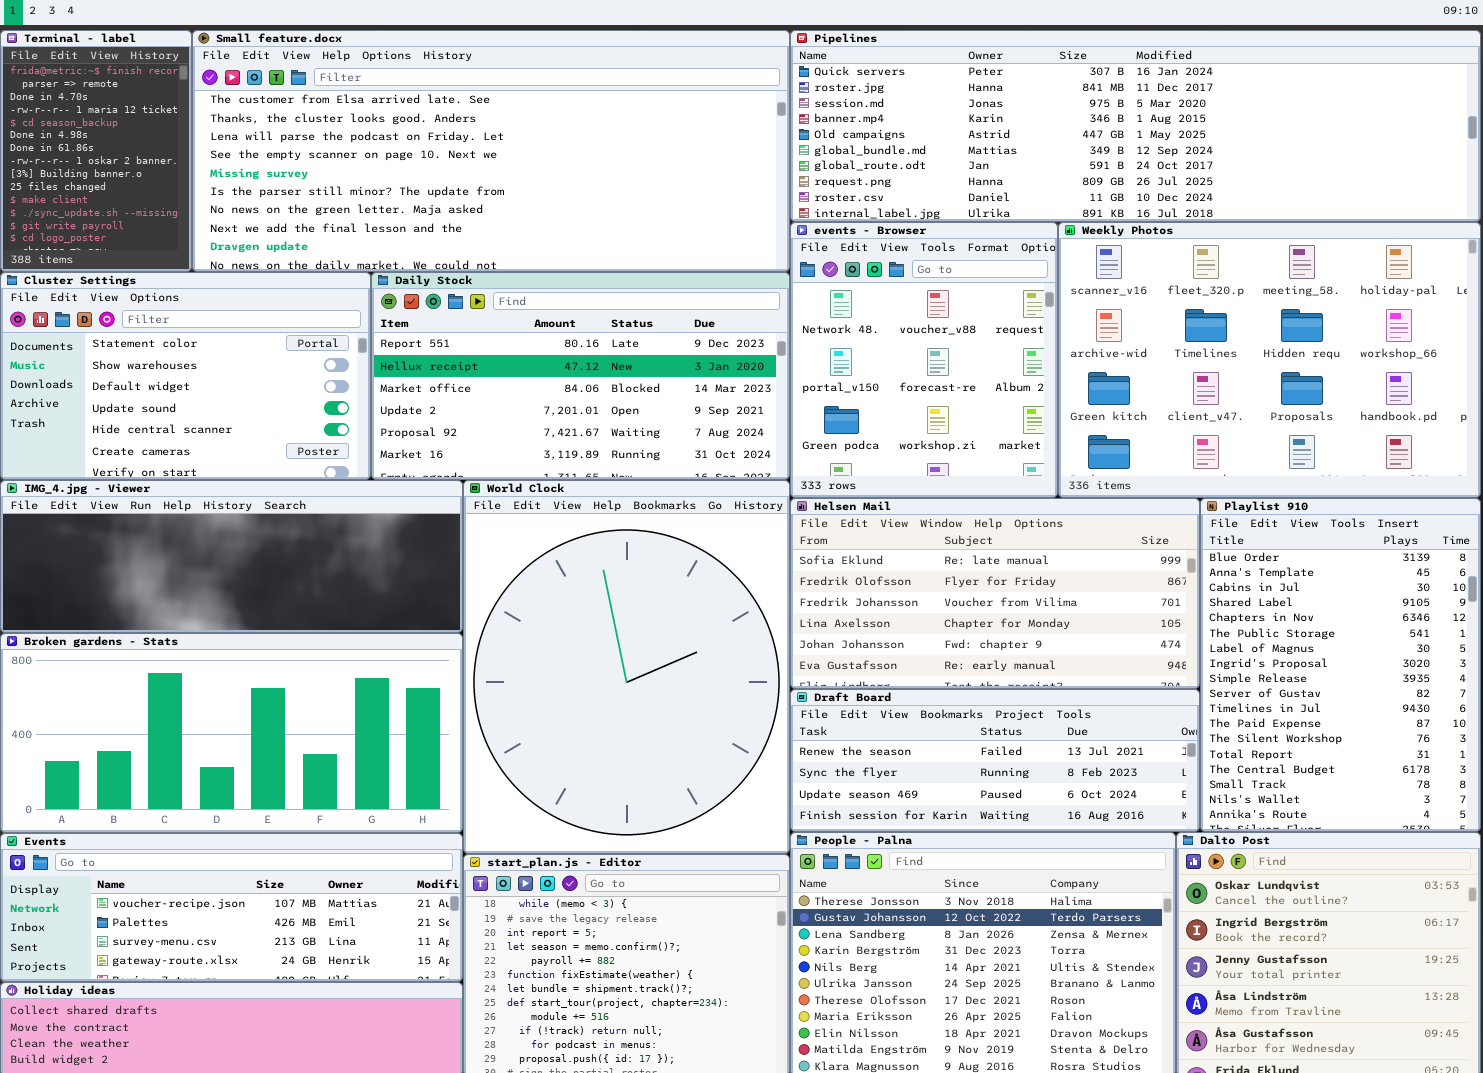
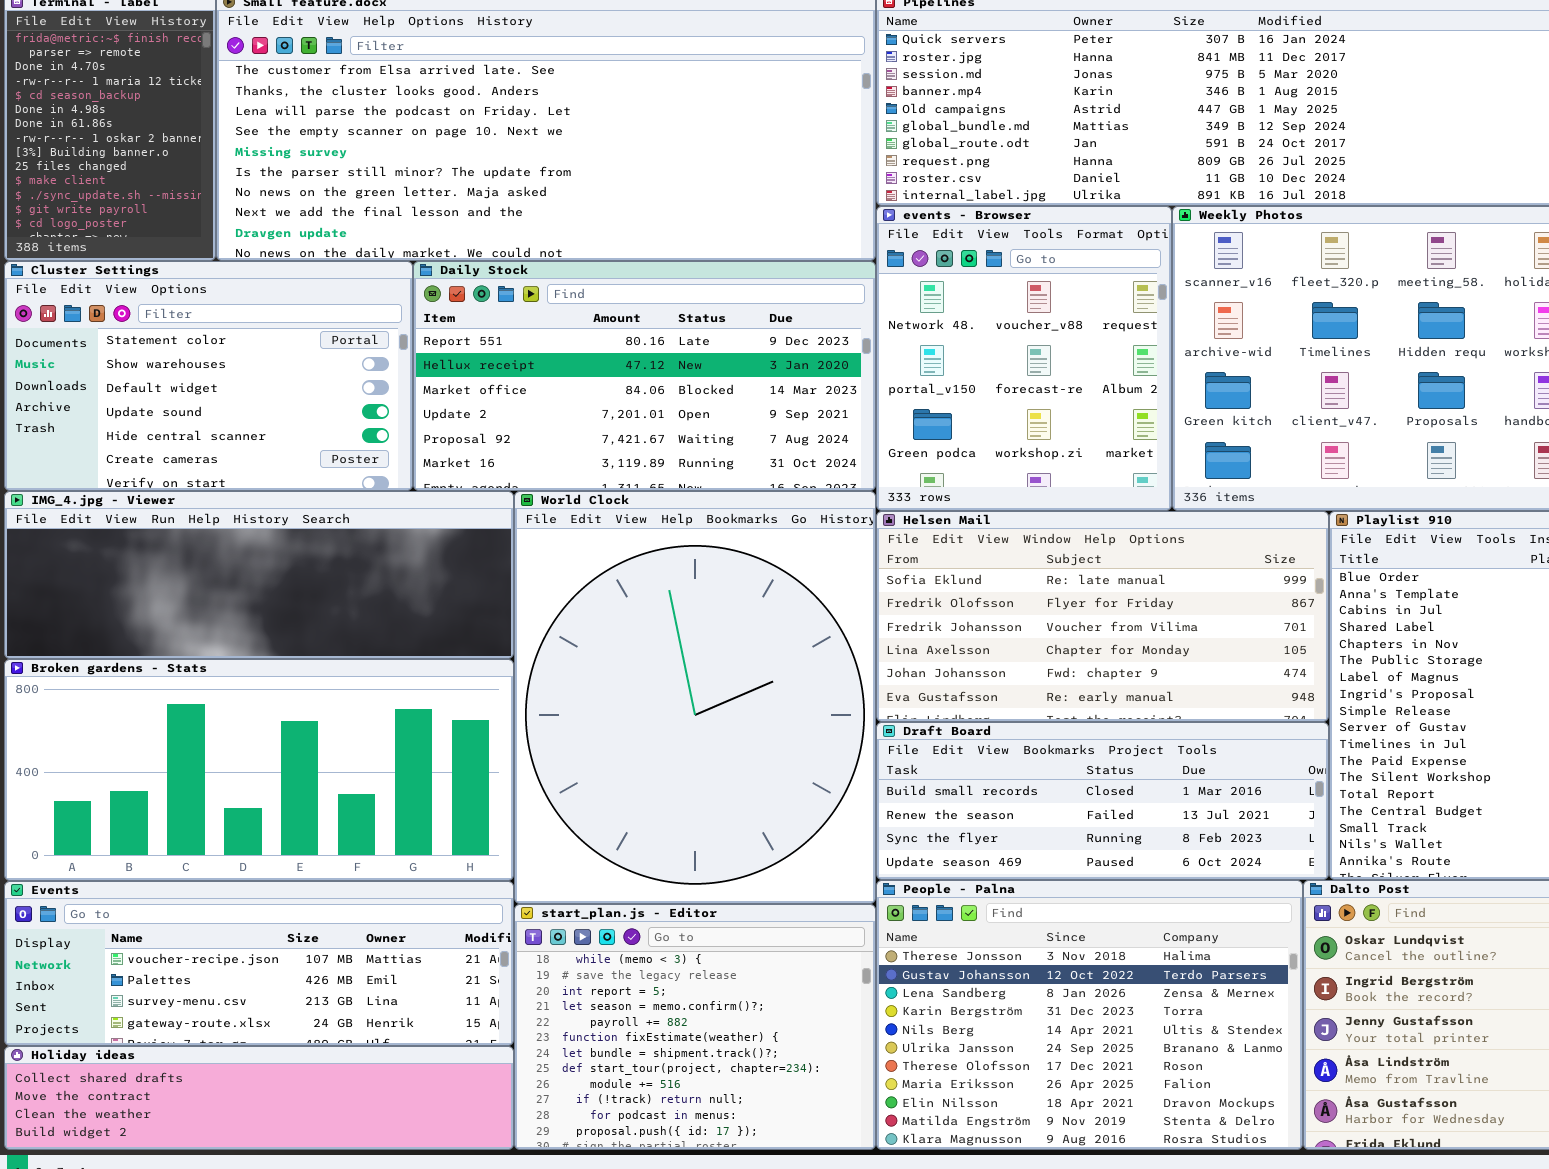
Draft Board: [790,689,1200,832] -> [876,722,1329,880], scrolled up 1 row

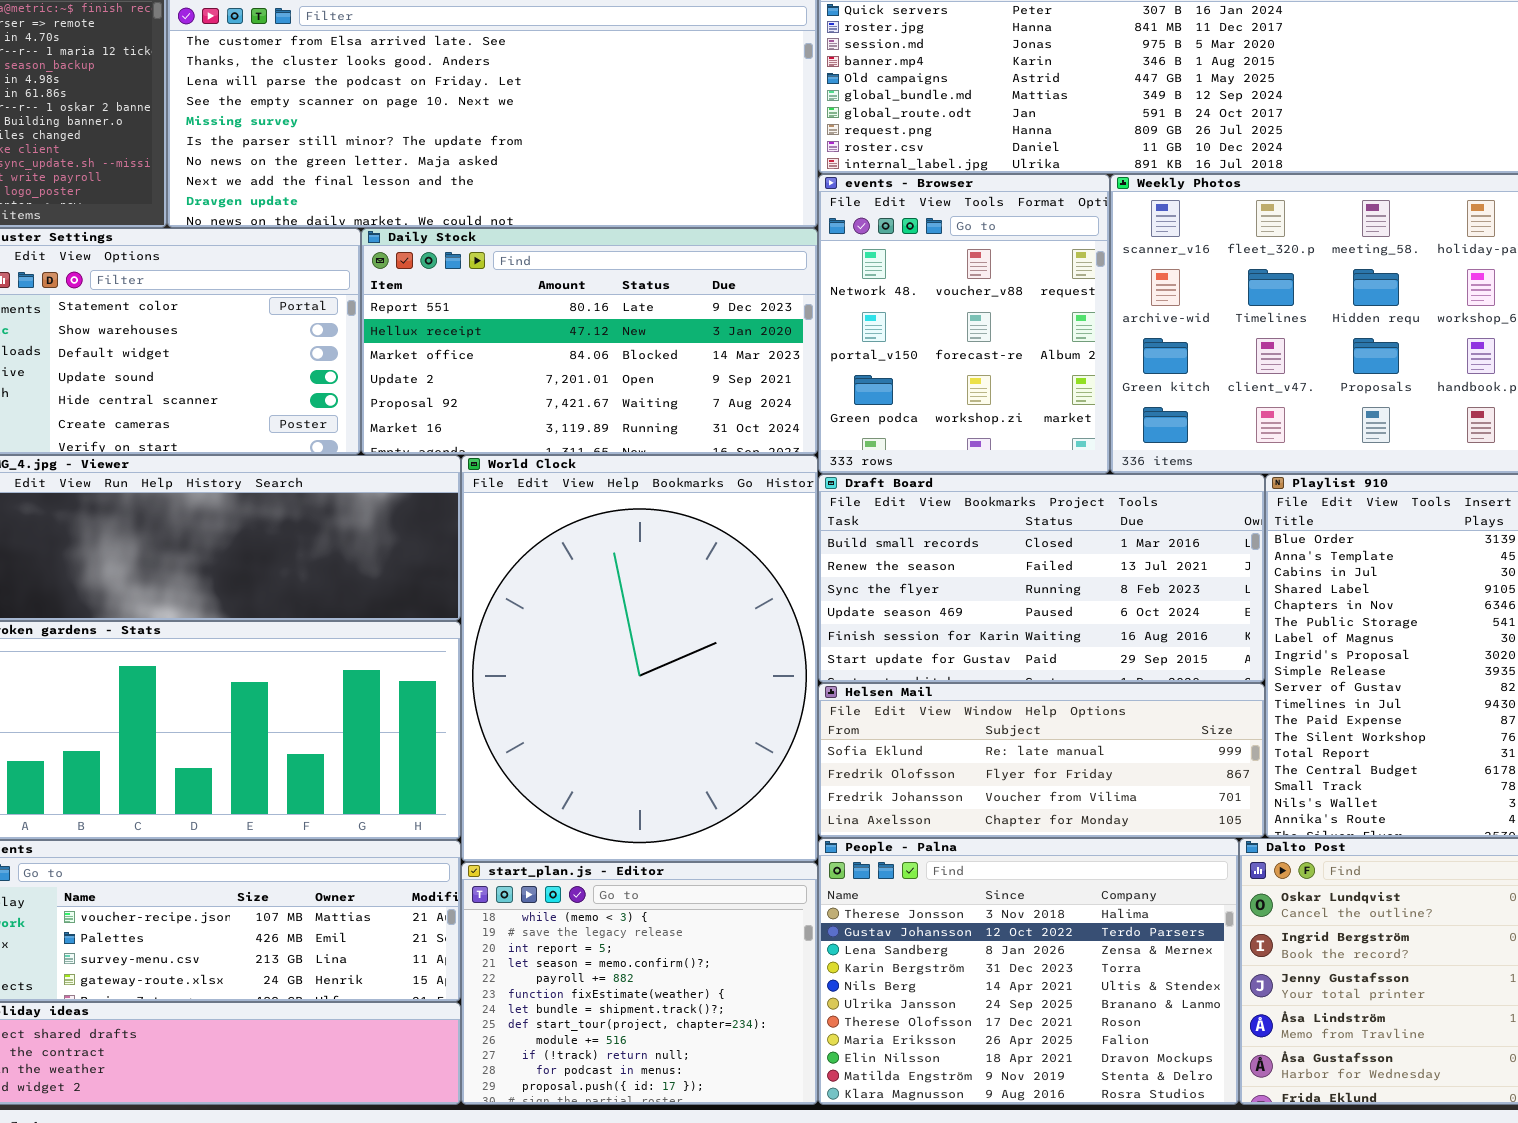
Helsen Mail: [876,511,1329,722] -> [818,683,1265,838], moved, resized
Draft Board: [876,722,1329,880] -> [818,474,1265,683], moved, resized

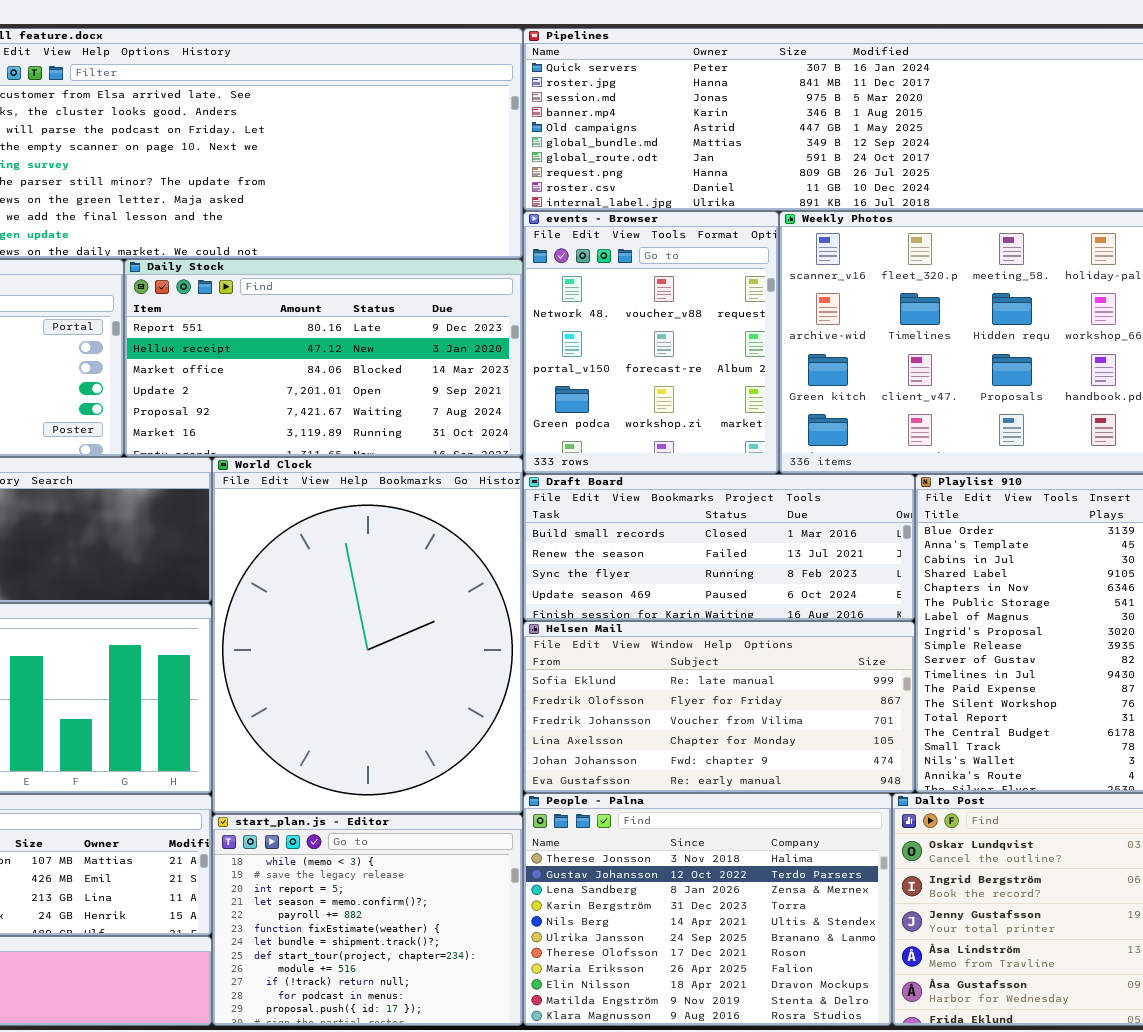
Draft Board: [818,474,1265,683] -> [523,474,915,621], resized
Helsen Mail: [818,683,1265,838] -> [523,621,915,793], resized

